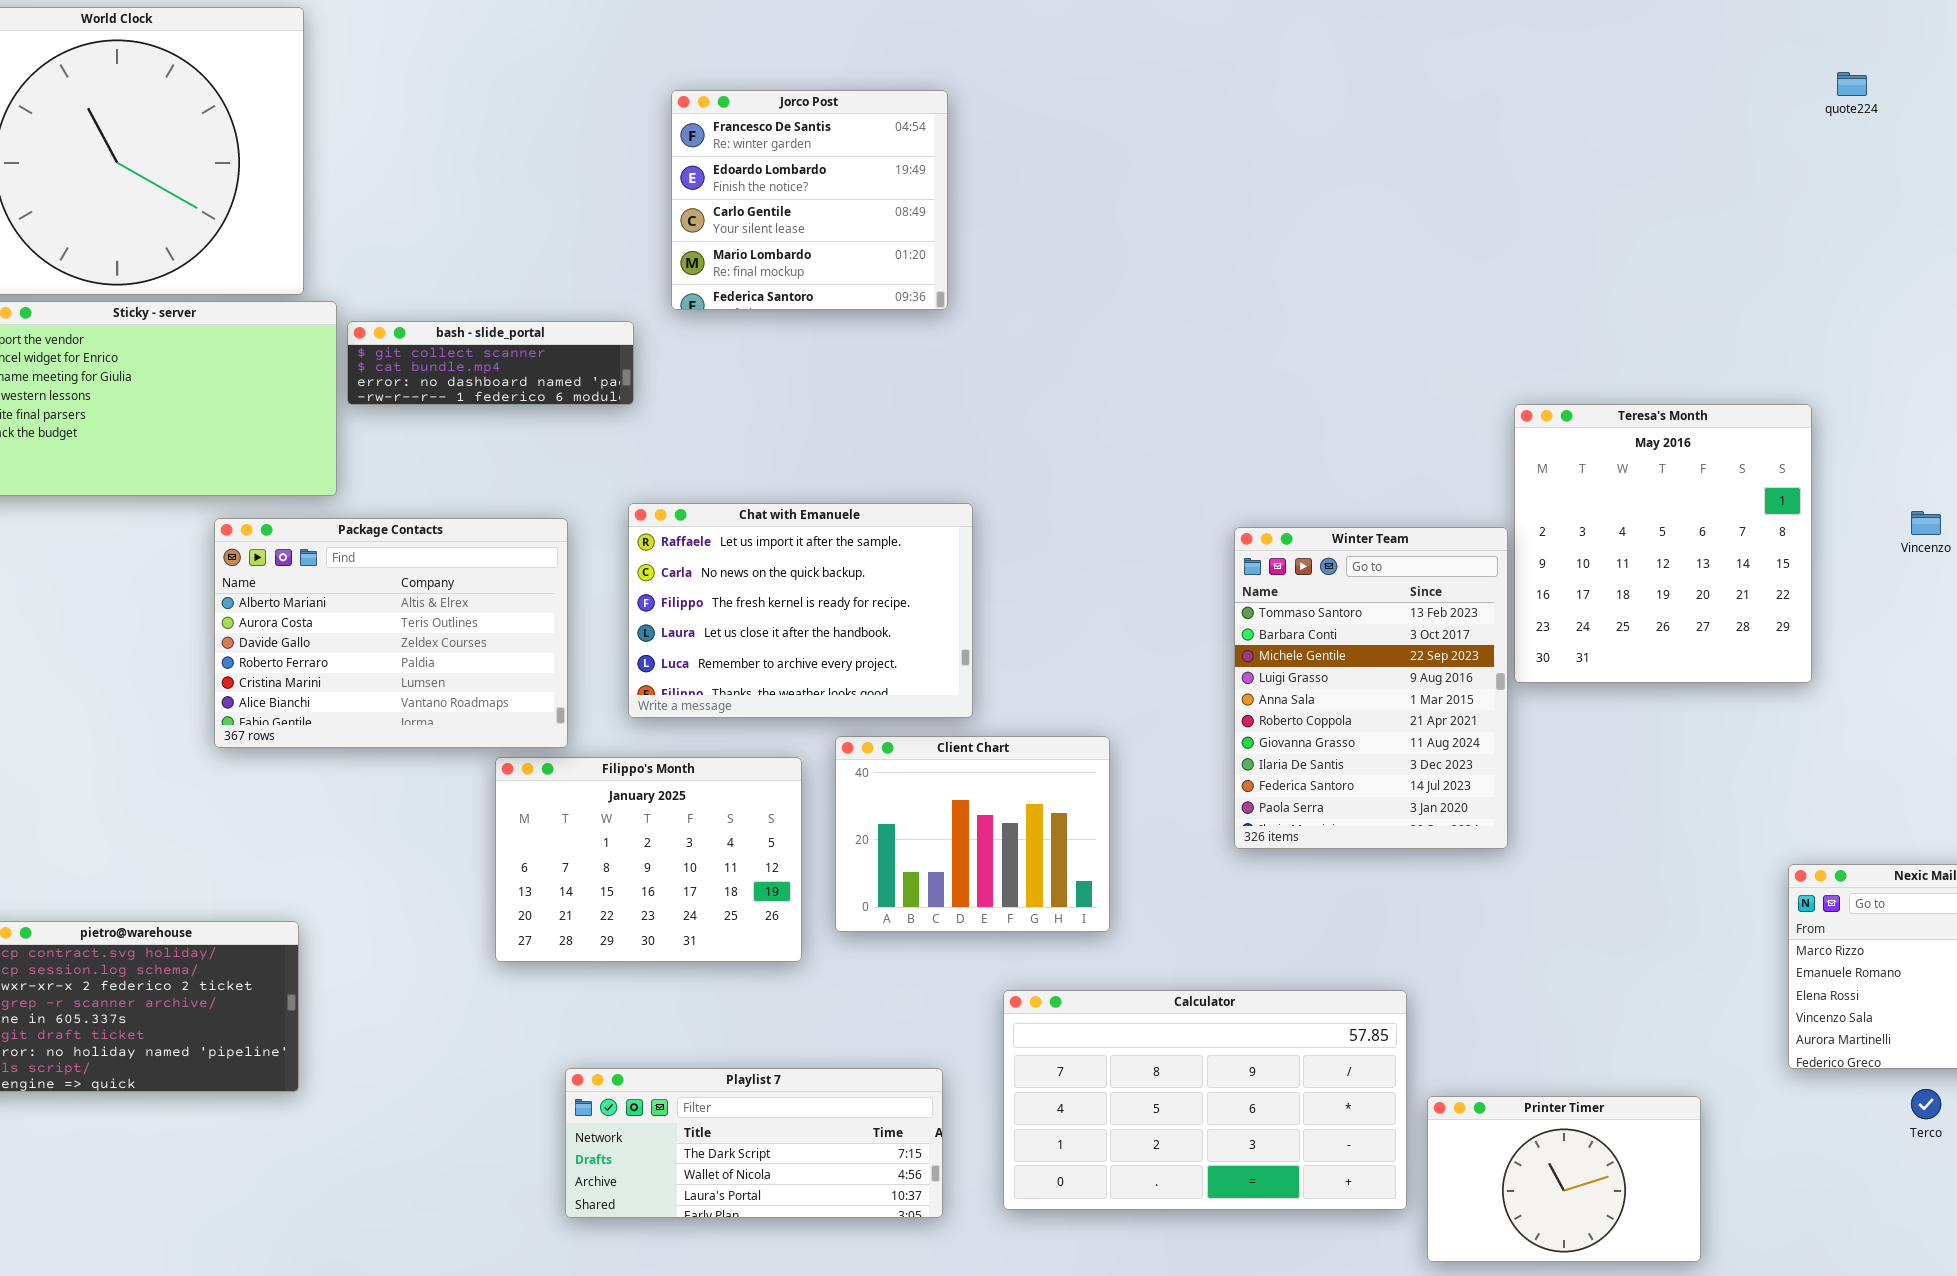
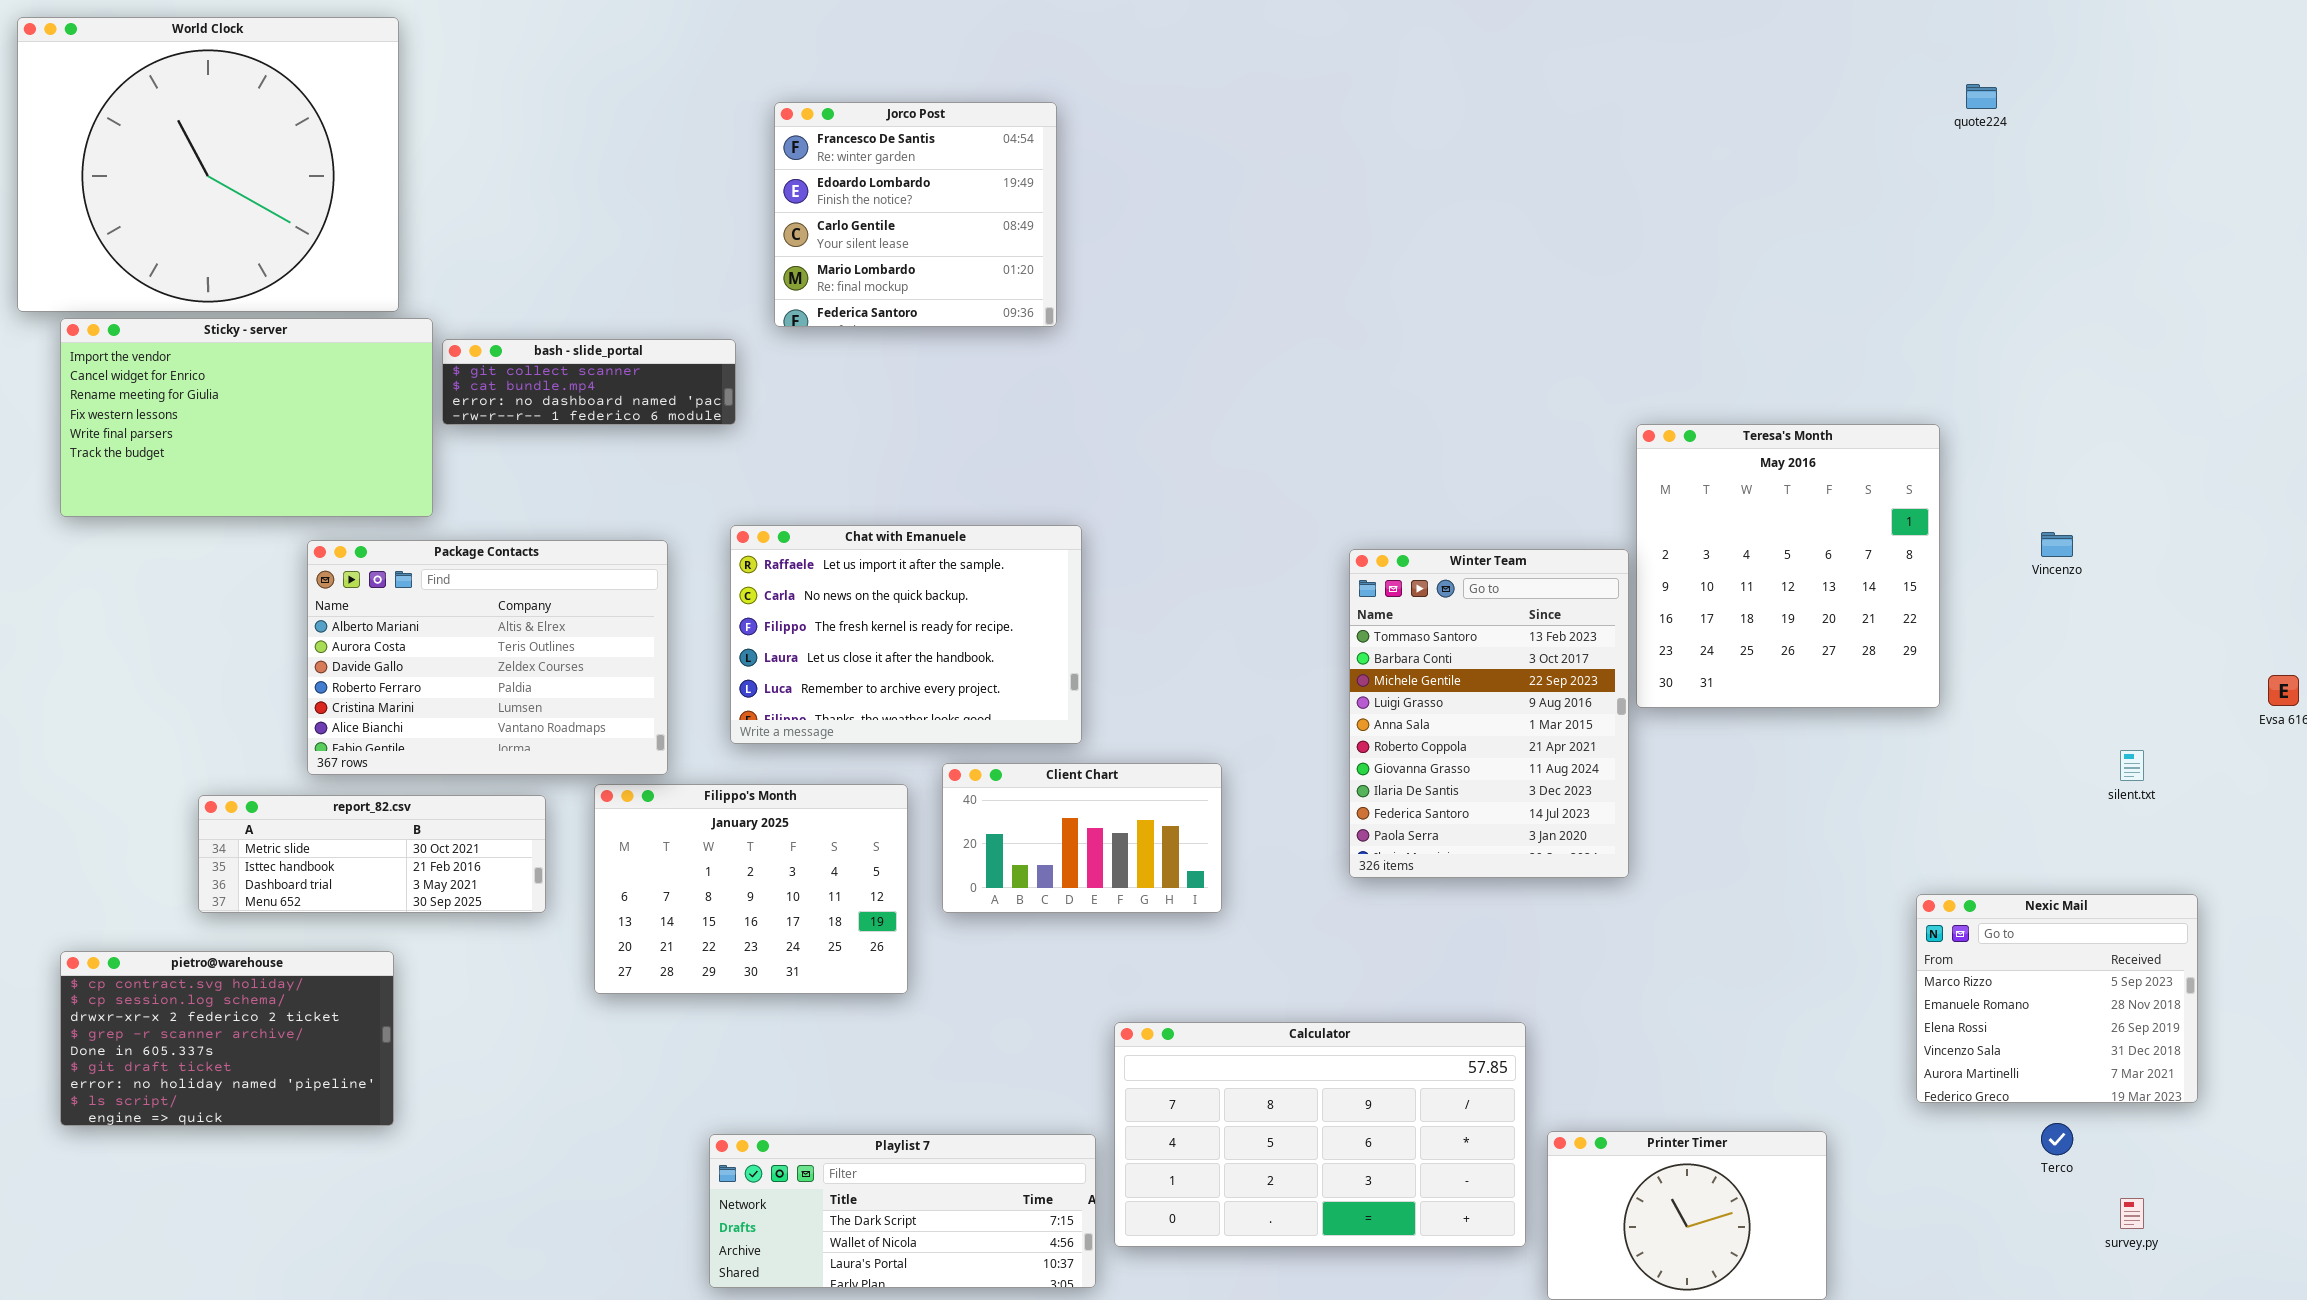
Client Chart: [835,736,1110,932] -> [942,763,1222,913], resized
report_82.csv: none -> [198,795,546,913], opened
Playlist 7: [565,1068,943,1218] -> [709,1134,1096,1288], moved

